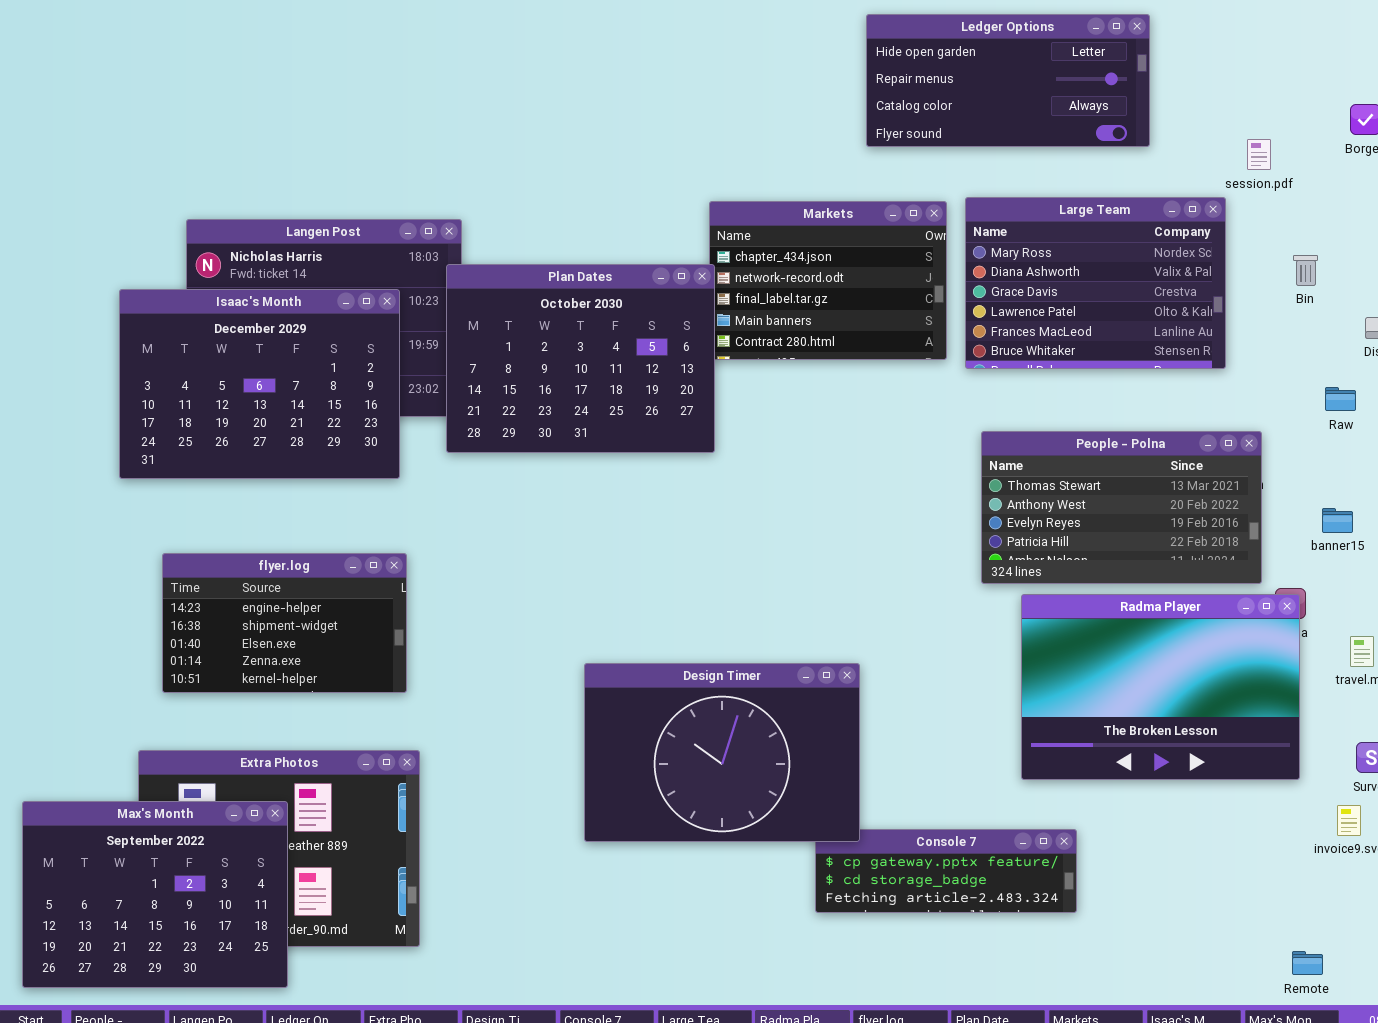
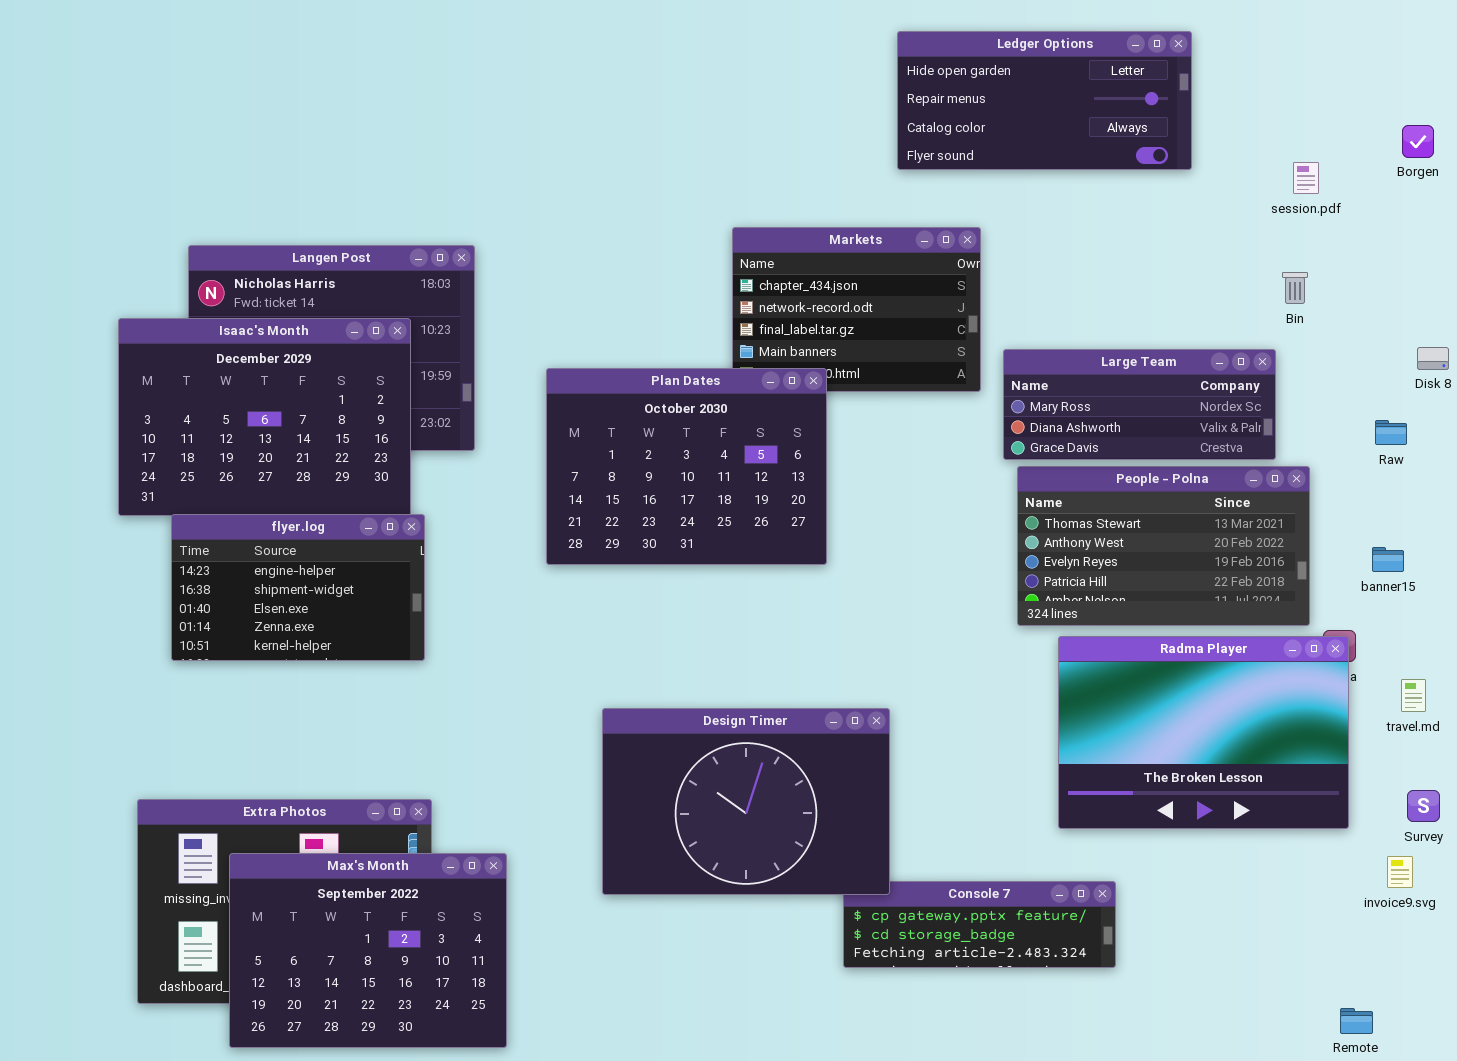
Large Team: [965,197,1226,369] -> [1003,349,1276,460], moved, resized
Bin: [1293,255,1318,286] -> [1282,272,1308,304], moved
Plan Dates: [446,264,715,453] -> [546,368,827,565], moved
flyer.log: [162,553,407,693] -> [171,514,425,661], moved
Max's Month: [22,801,288,988] -> [229,853,507,1048], moved

